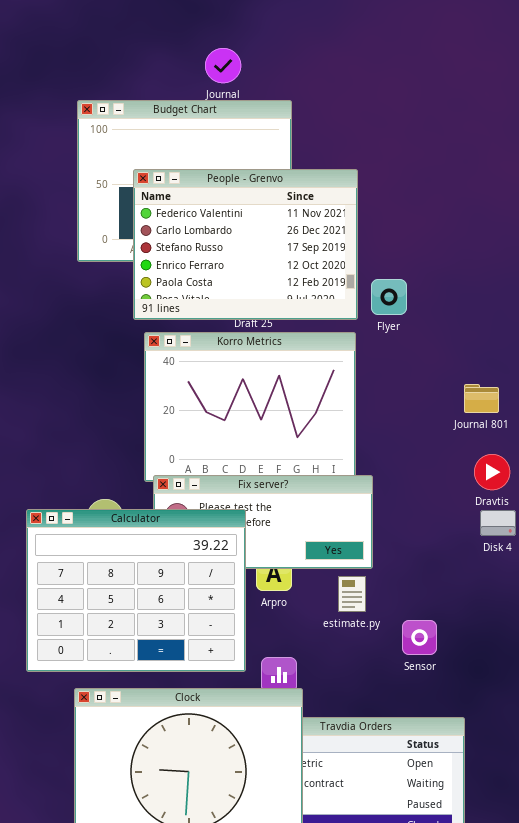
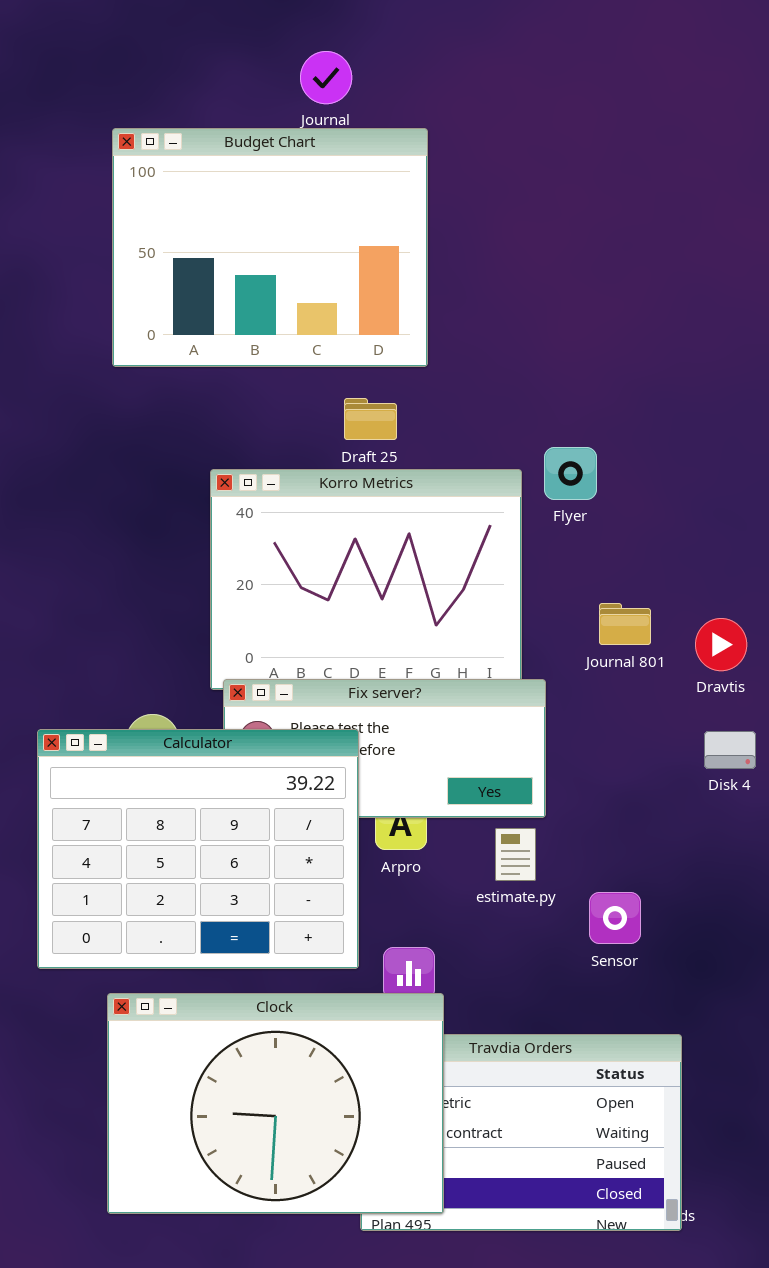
People - Grenvo: [133,169,358,320] -> none, closed
Flyer: [371,279,407,315] -> [544,447,597,500], moved
Journal 801: [464,384,499,413] -> [599,603,651,645], moved
Dravtis: [474,454,510,490] -> [695,618,747,671], moved

